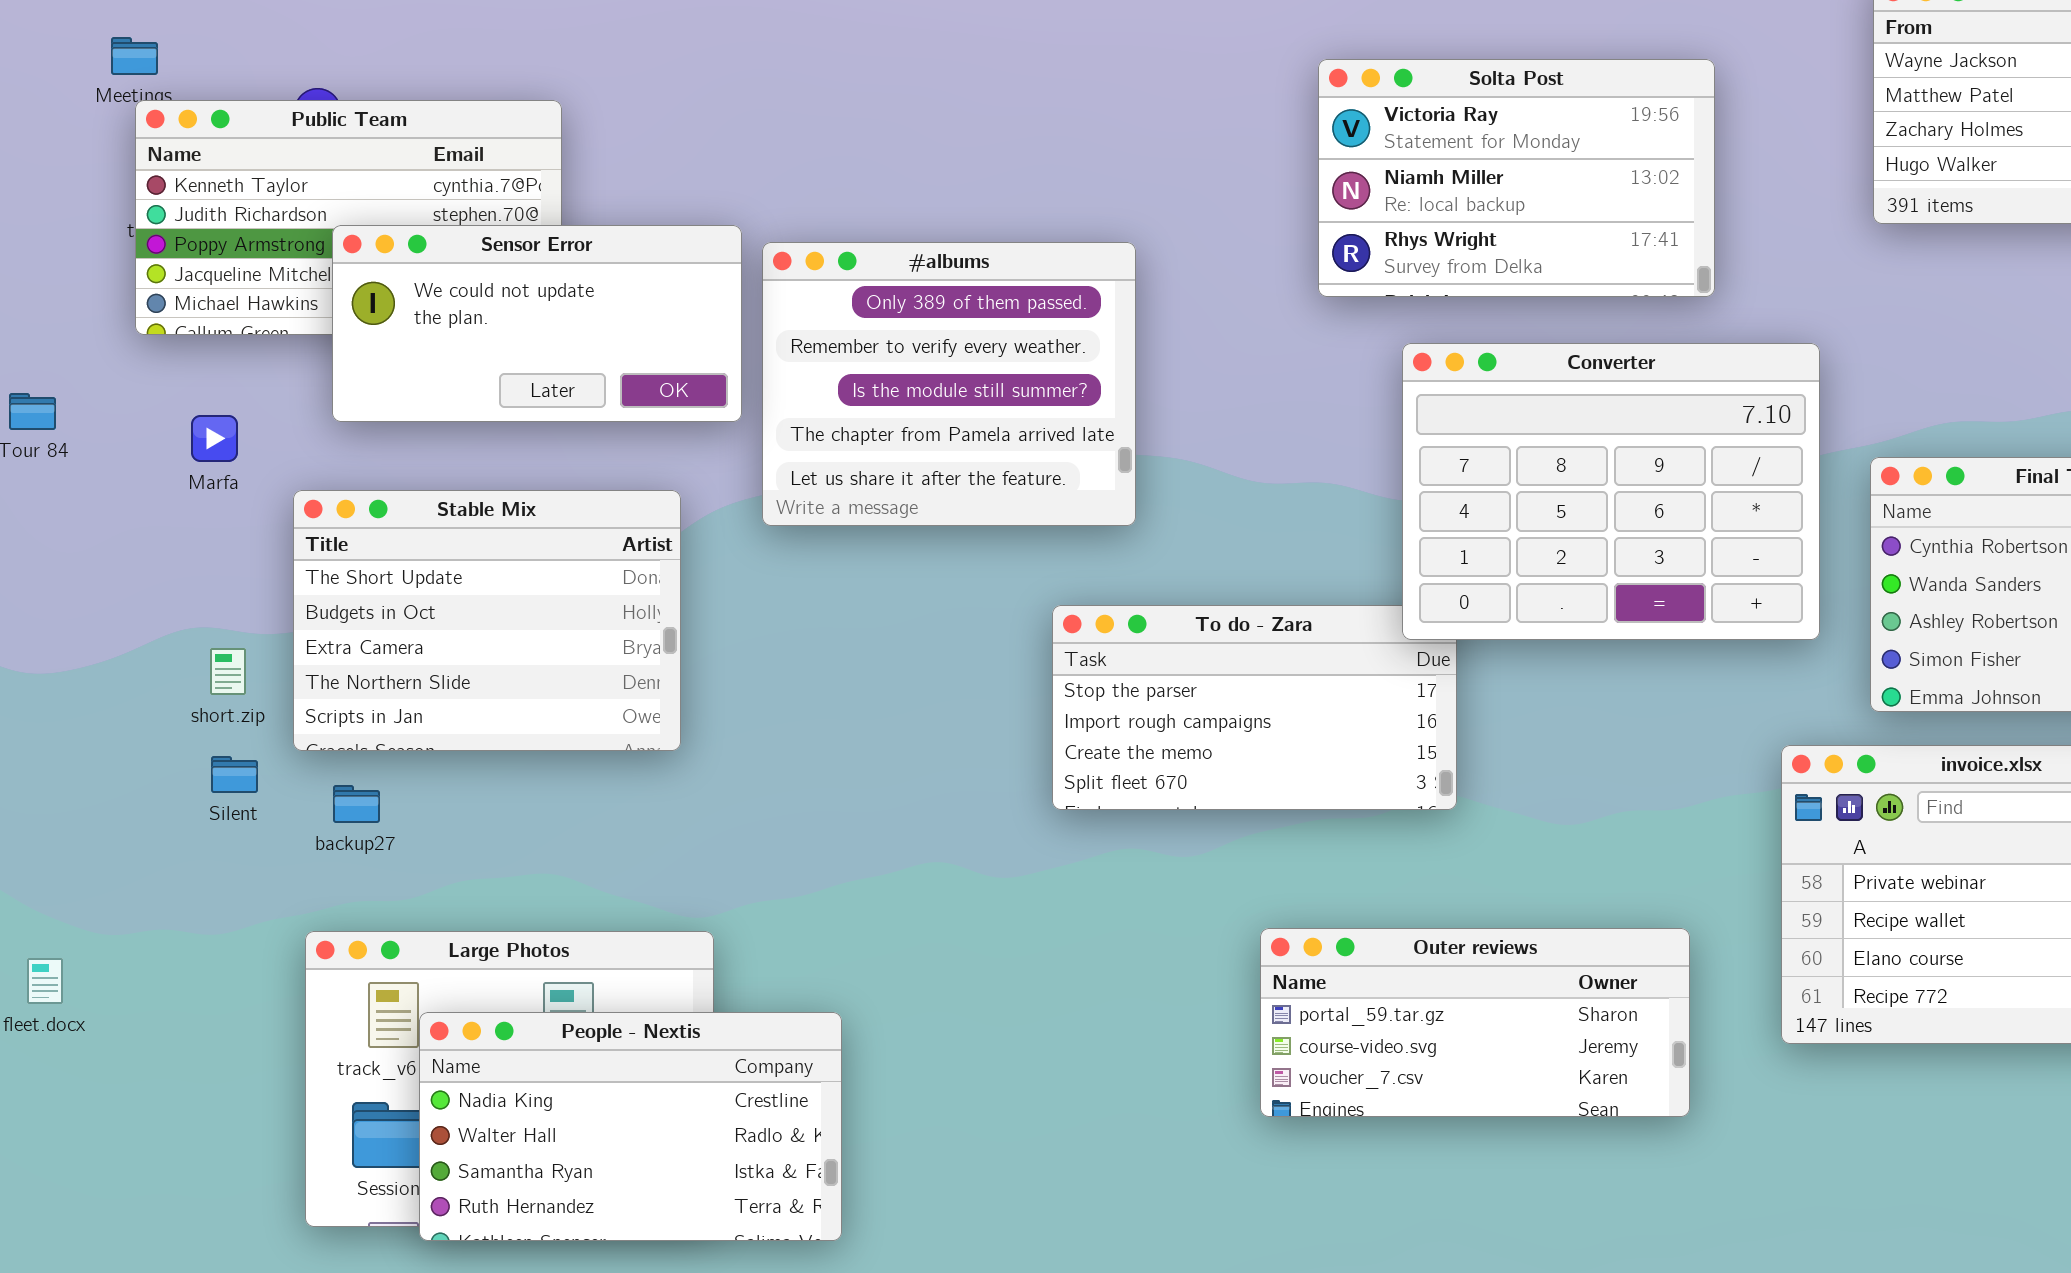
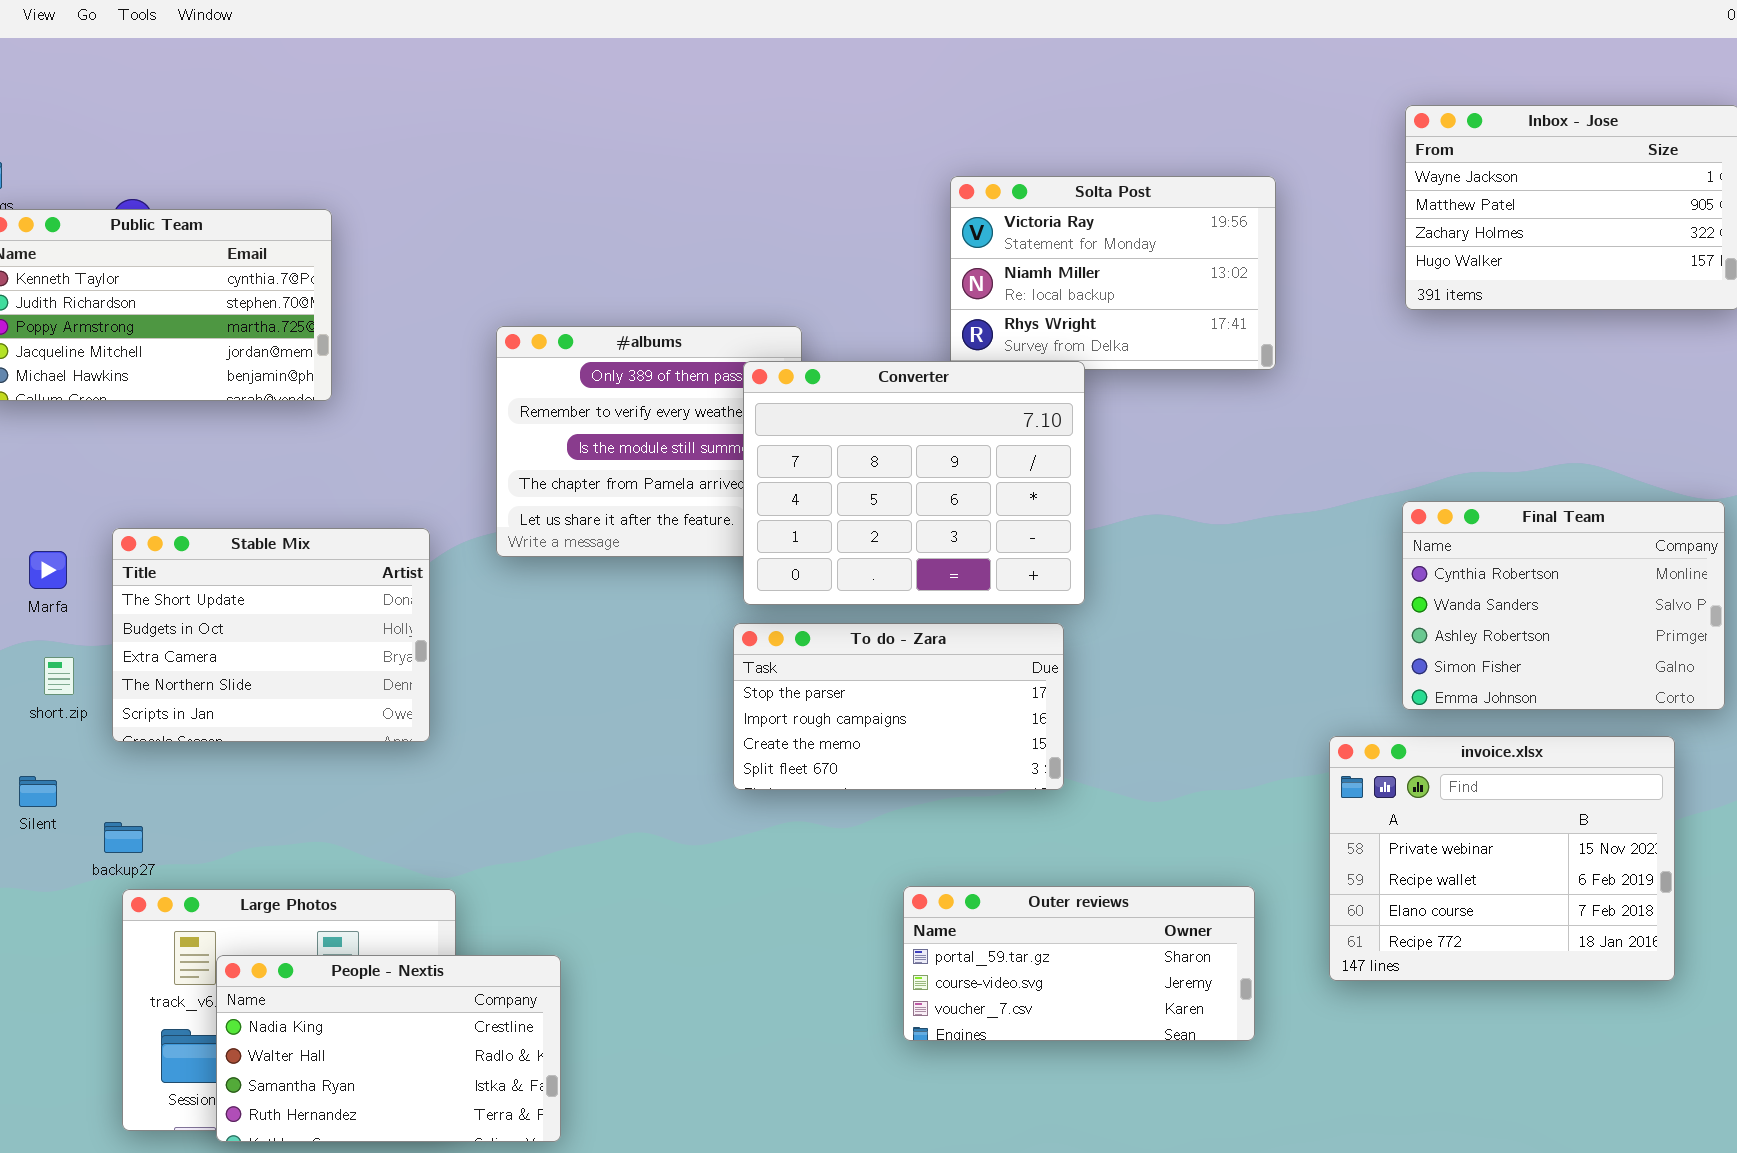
Sensor Error: [332,225,742,422] -> none, closed
Converter: [1402,343,1820,640] -> [743,361,1085,605], moved
Marfa: [191,415,238,462] -> [29,551,67,589], moved
Silent: [211,756,258,793] -> [19,776,57,807], moved
backup27: [333,785,380,823] -> [104,822,143,853], moved

